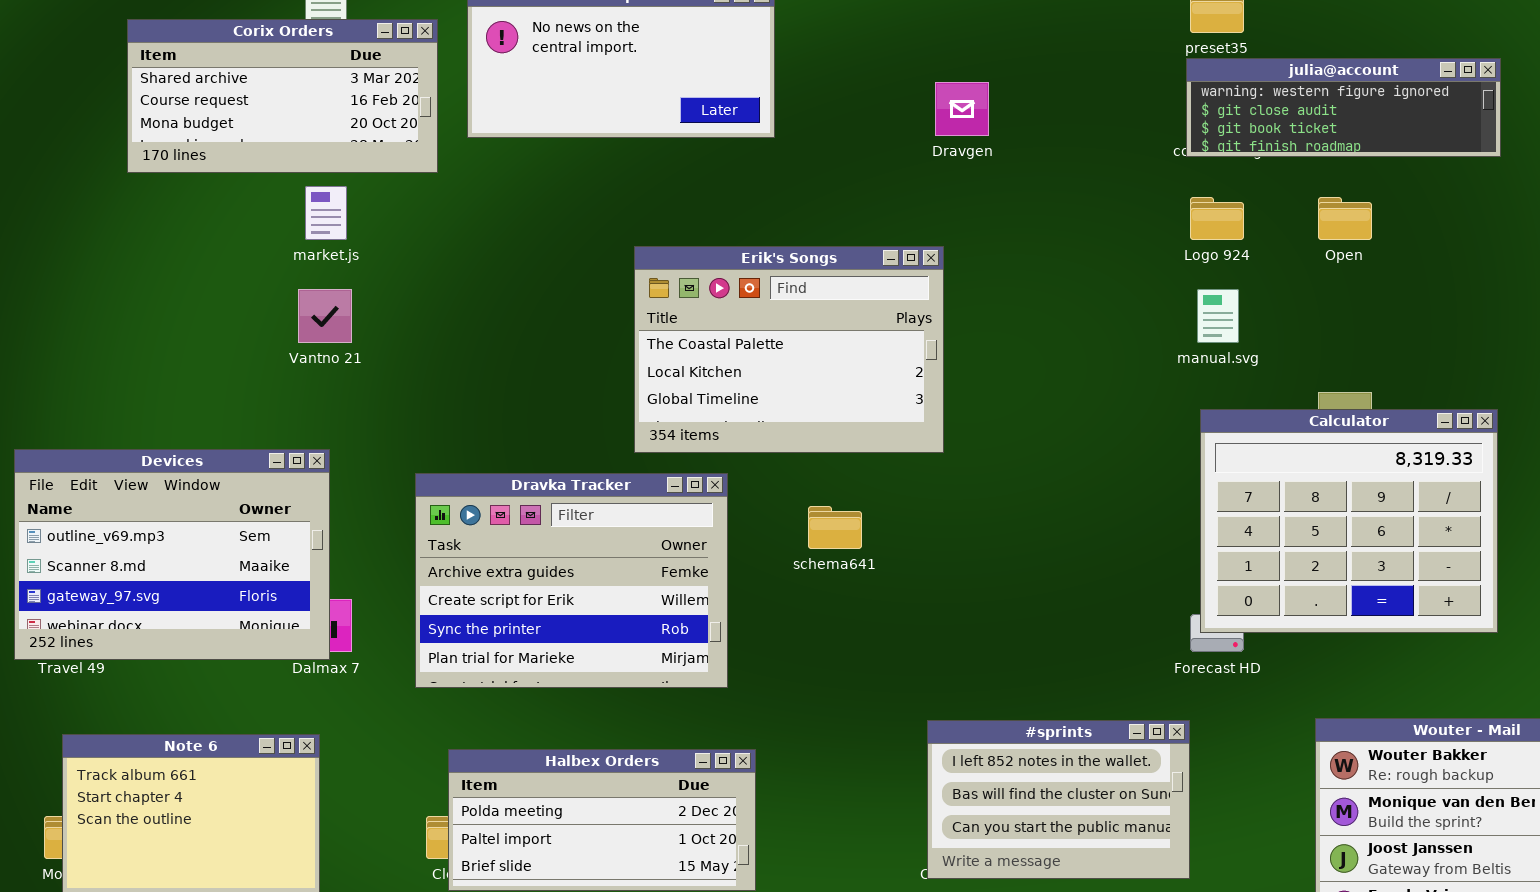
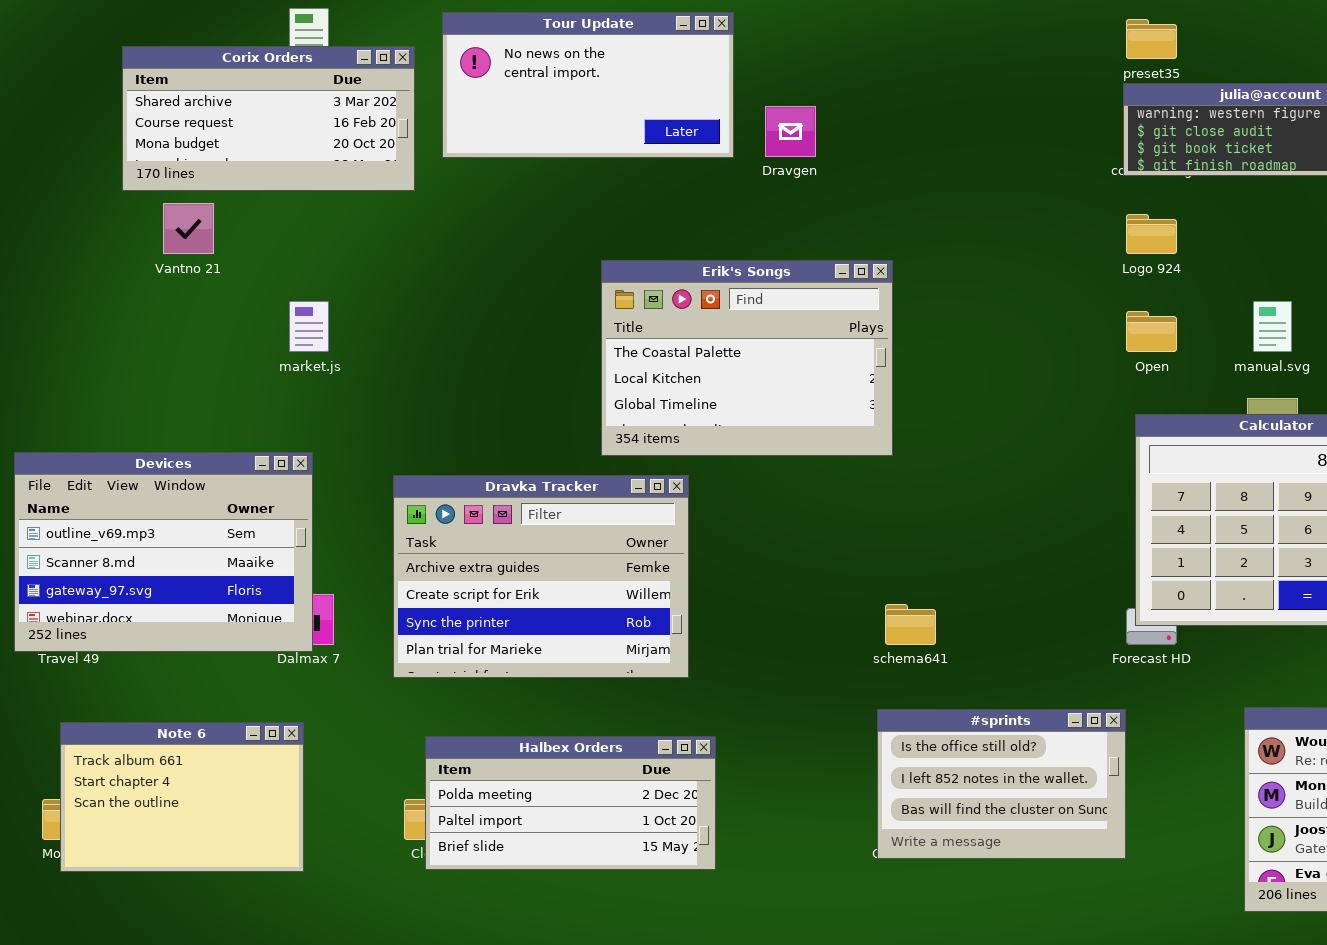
Dravgen: [935,82,989,136] -> [765,106,816,157], moved
market.js: [305,186,347,240] -> [289,301,329,352], moved
Open: [1318,197,1372,240] -> [1126,311,1177,352], moved
Vantno 21: [298,289,352,343] -> [163,203,214,254], moved
manual.svg: [1197,289,1239,343] -> [1253,301,1292,352], moved
schema641: [808,506,862,549] -> [885,604,936,645], moved
#sprints: [927,720,1190,879] -> [877,709,1126,859], scrolled up 1 row

